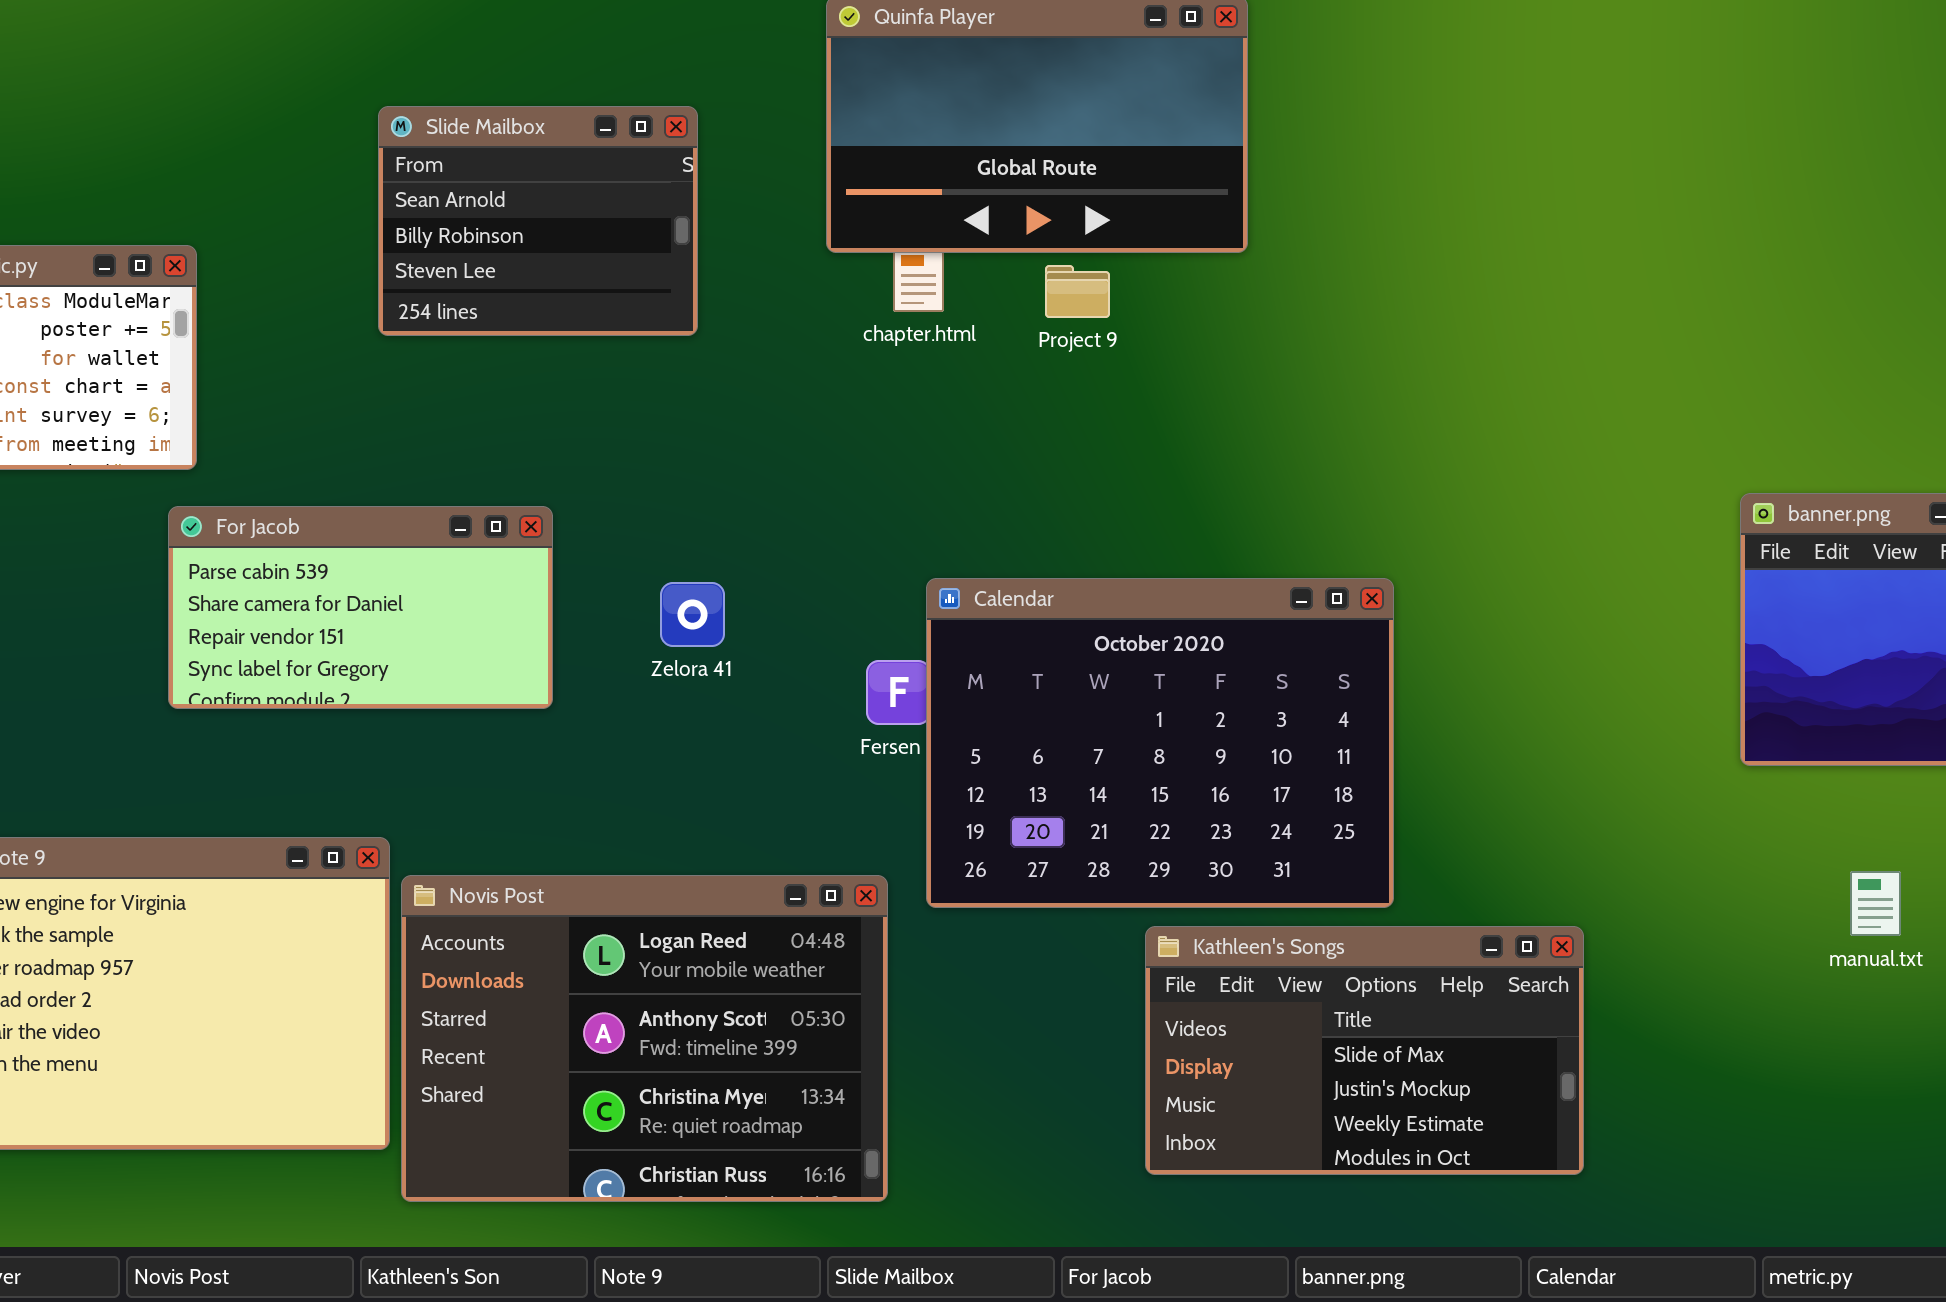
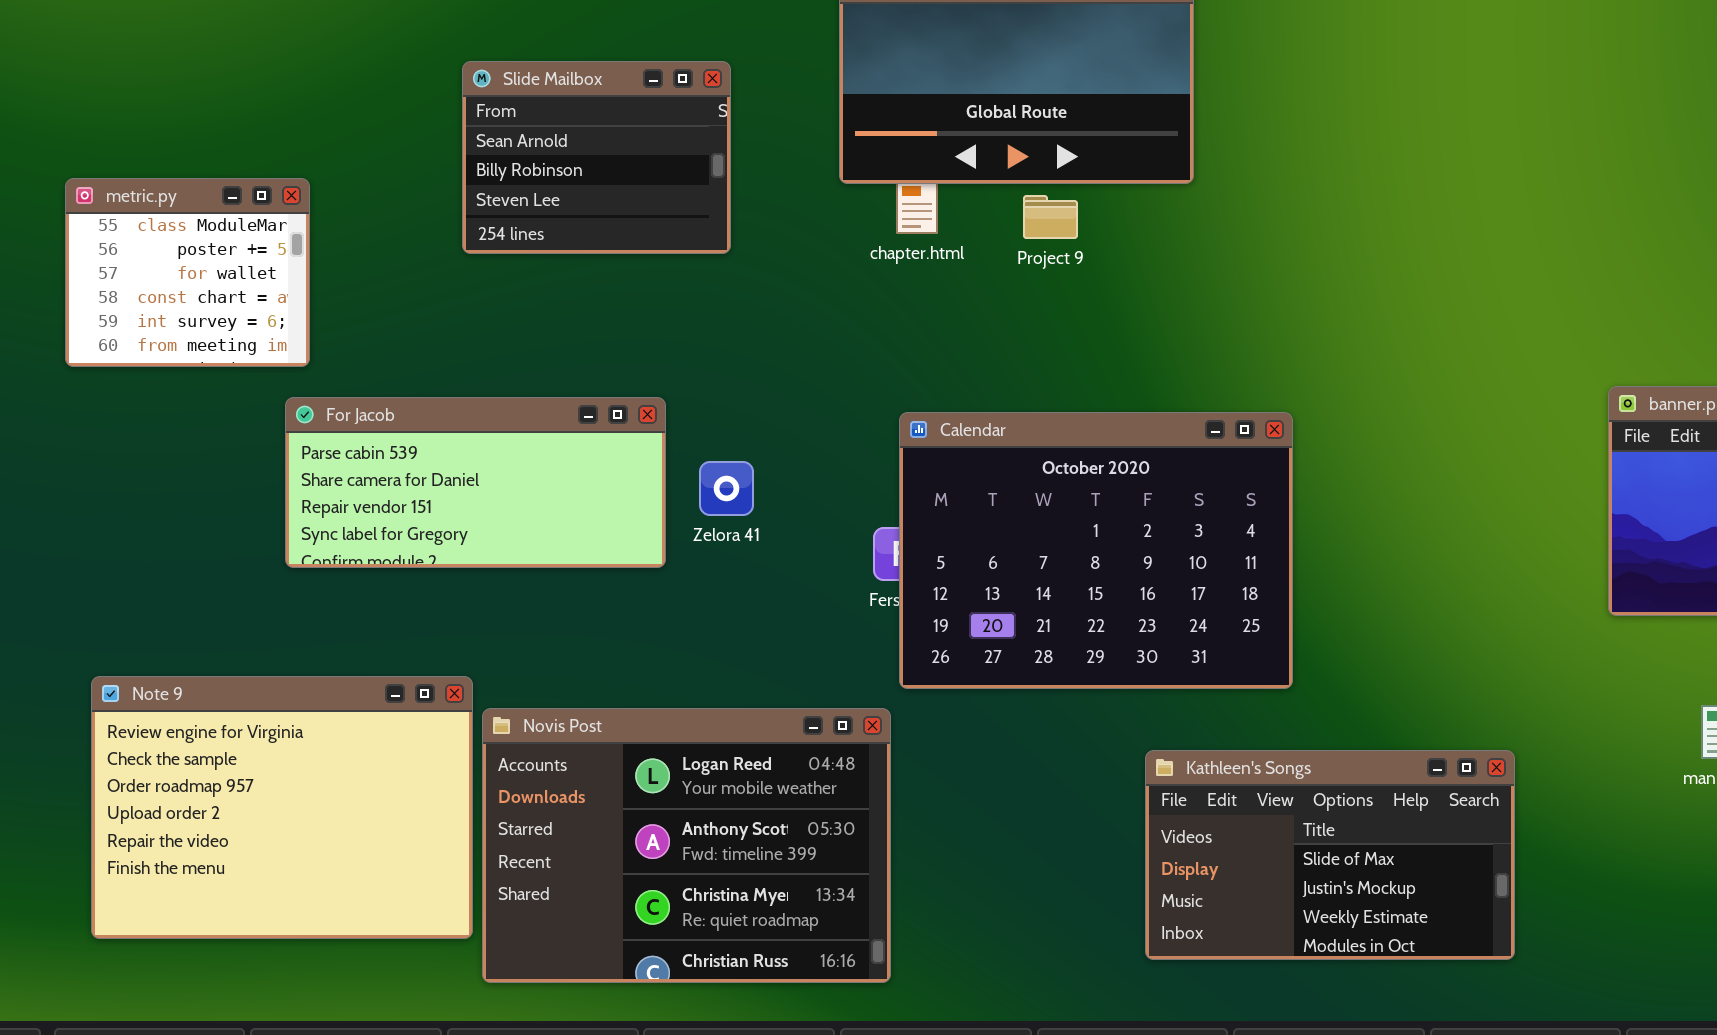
For Jacob: [168,506,553,709] -> [285,397,666,568], resized
Calendar: [926,578,1394,908] -> [899,412,1293,689], moved
Kathleen's Songs: [1145,926,1584,1175] -> [1145,750,1515,960], moved

